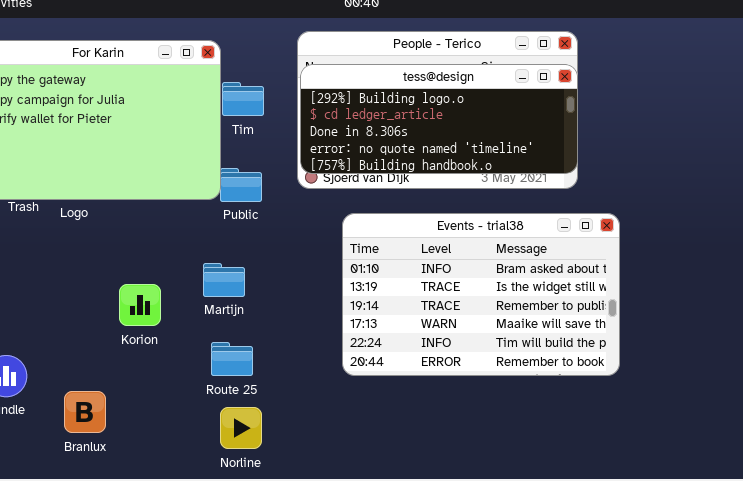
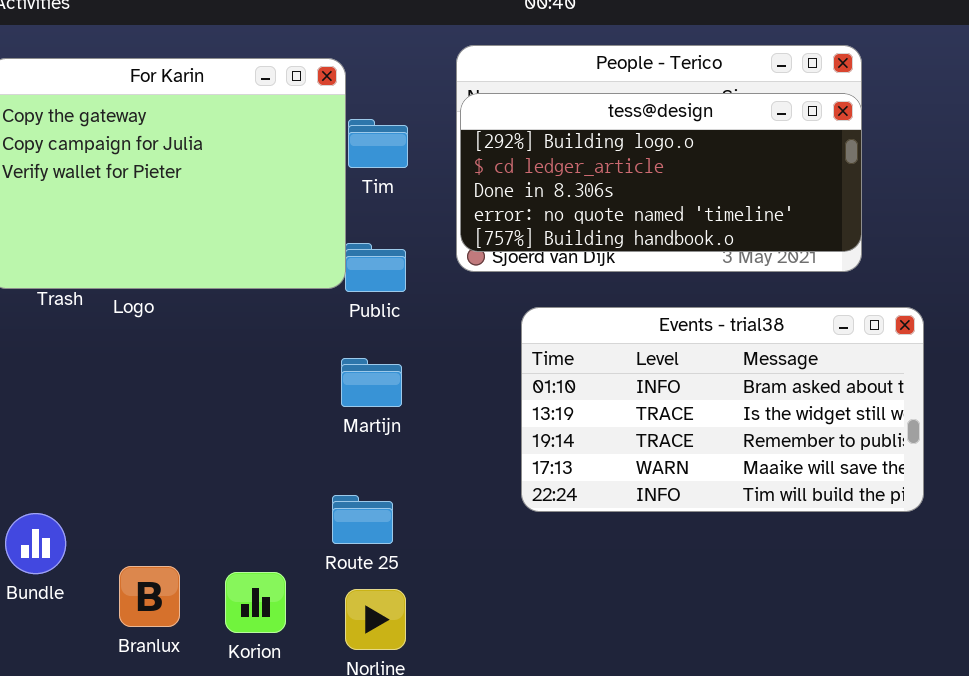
Events - trial38: [342,213,620,376] -> [521,307,924,512], resized
Martijn: [203,263,245,297] -> [341,358,402,407], moved
Korion: [119,284,161,326] -> [225,572,286,633], moved

